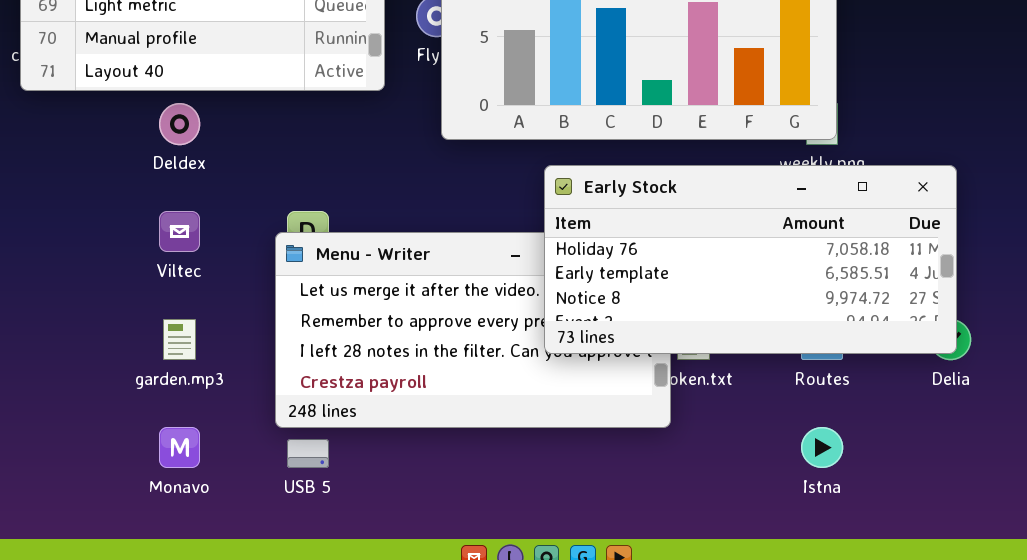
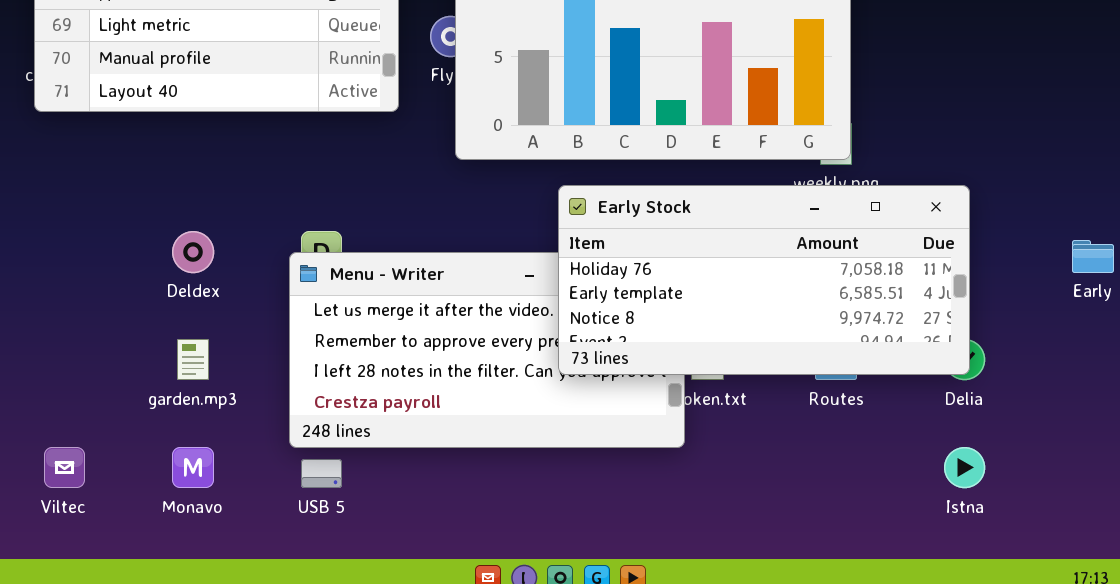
Deldex: [159,103,200,145] -> [172,231,214,273], moved
Viltec: [159,211,200,252] -> [44,447,85,488], moved
Istna: [801,427,843,468] -> [944,447,985,488], moved

